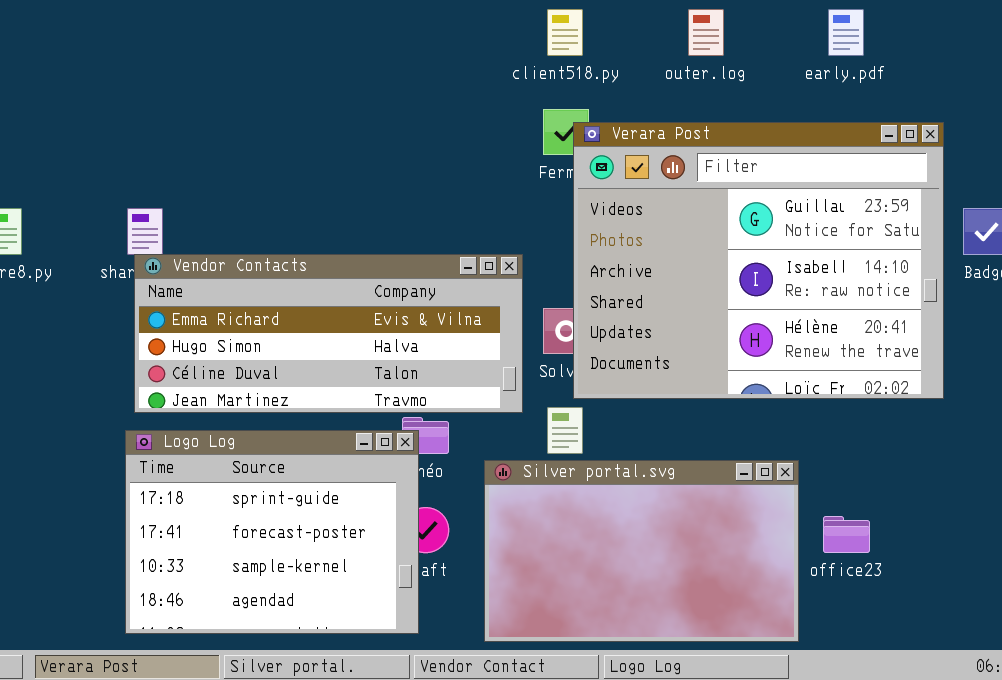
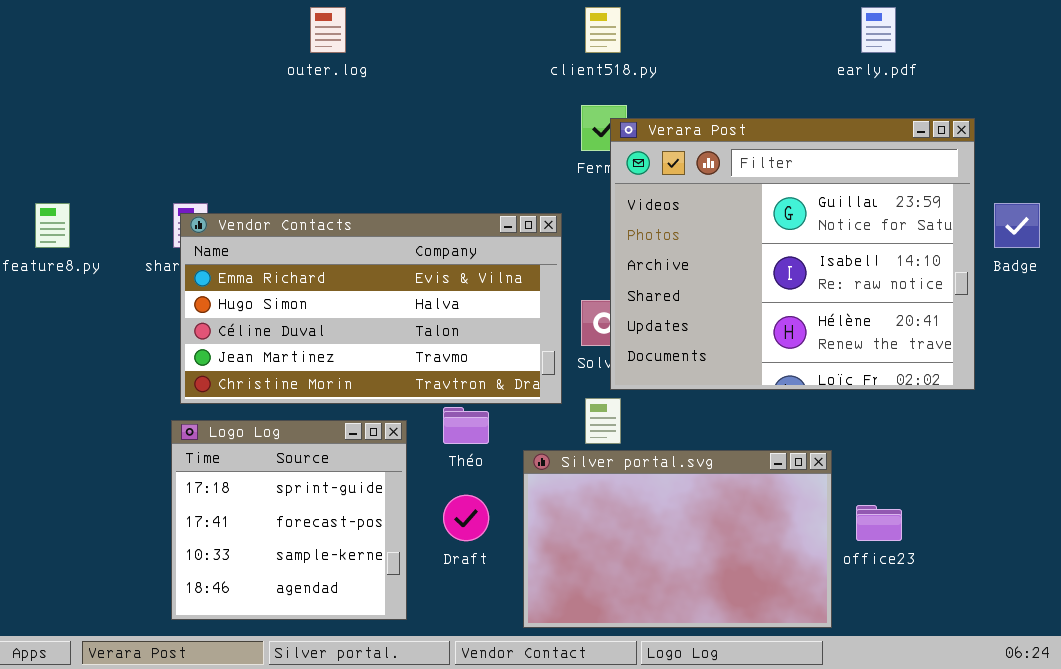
outer.log: [688,9,724,56] -> [310,7,346,53], moved
Vendor Contacts: [134,254,523,413] -> [180,213,562,404], resized
Logo Log: [125,430,419,634] -> [171,420,407,620], resized

